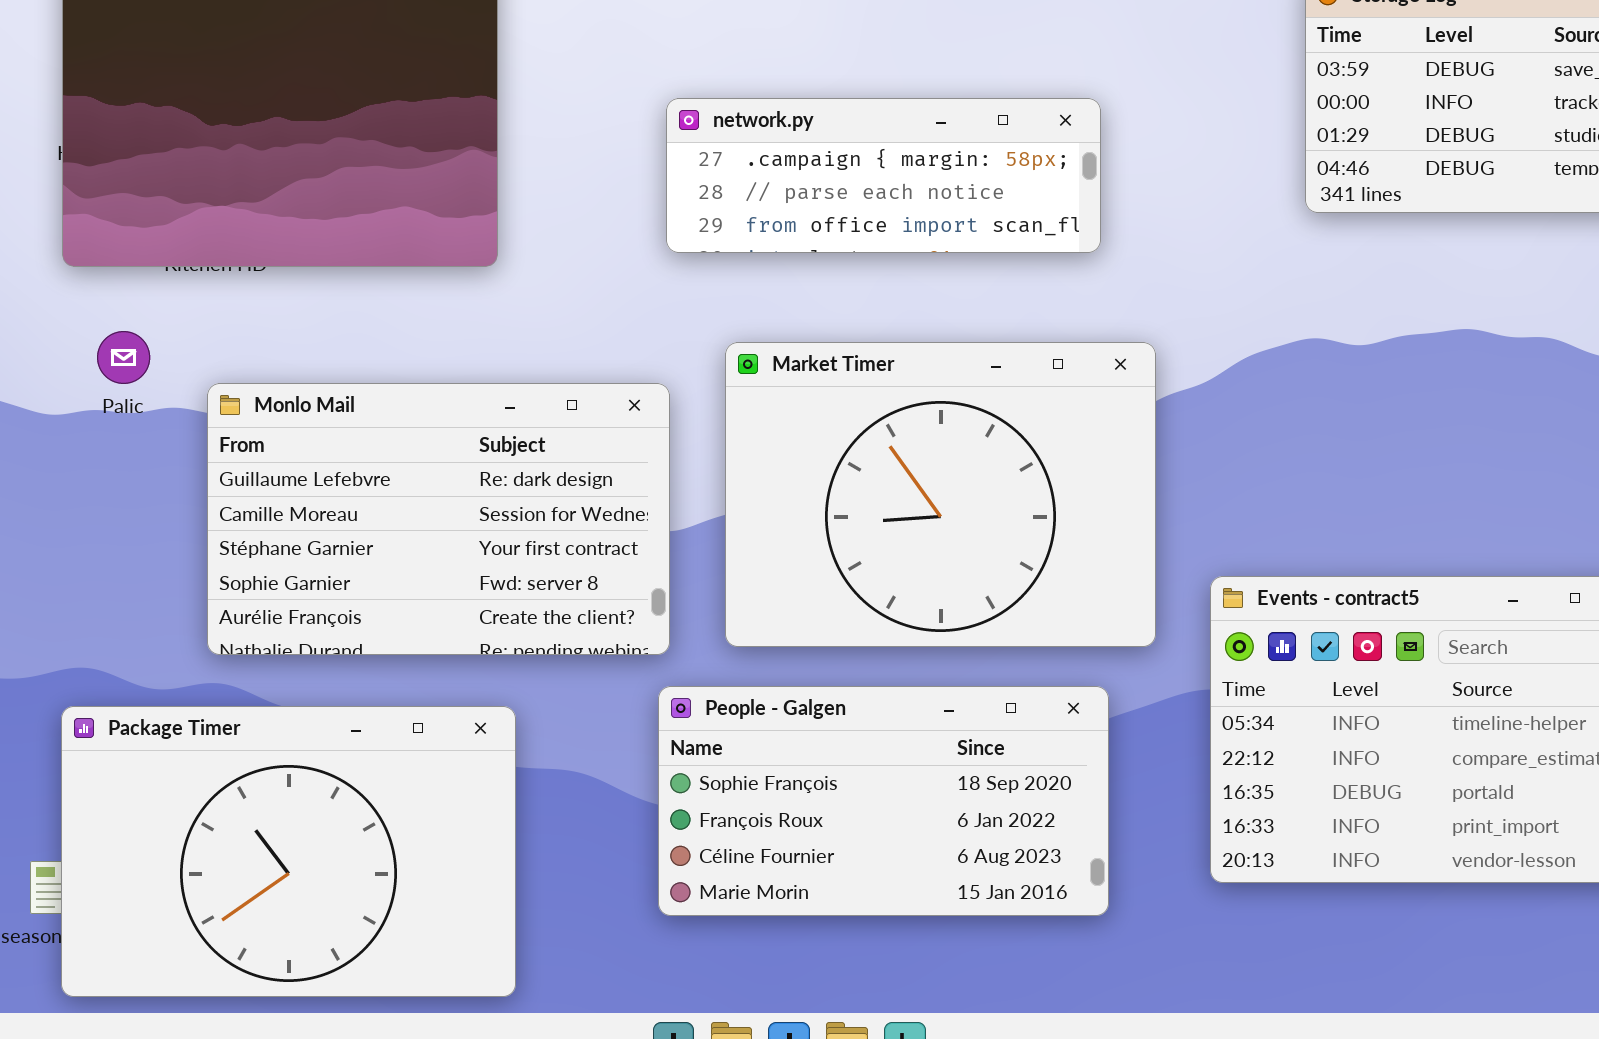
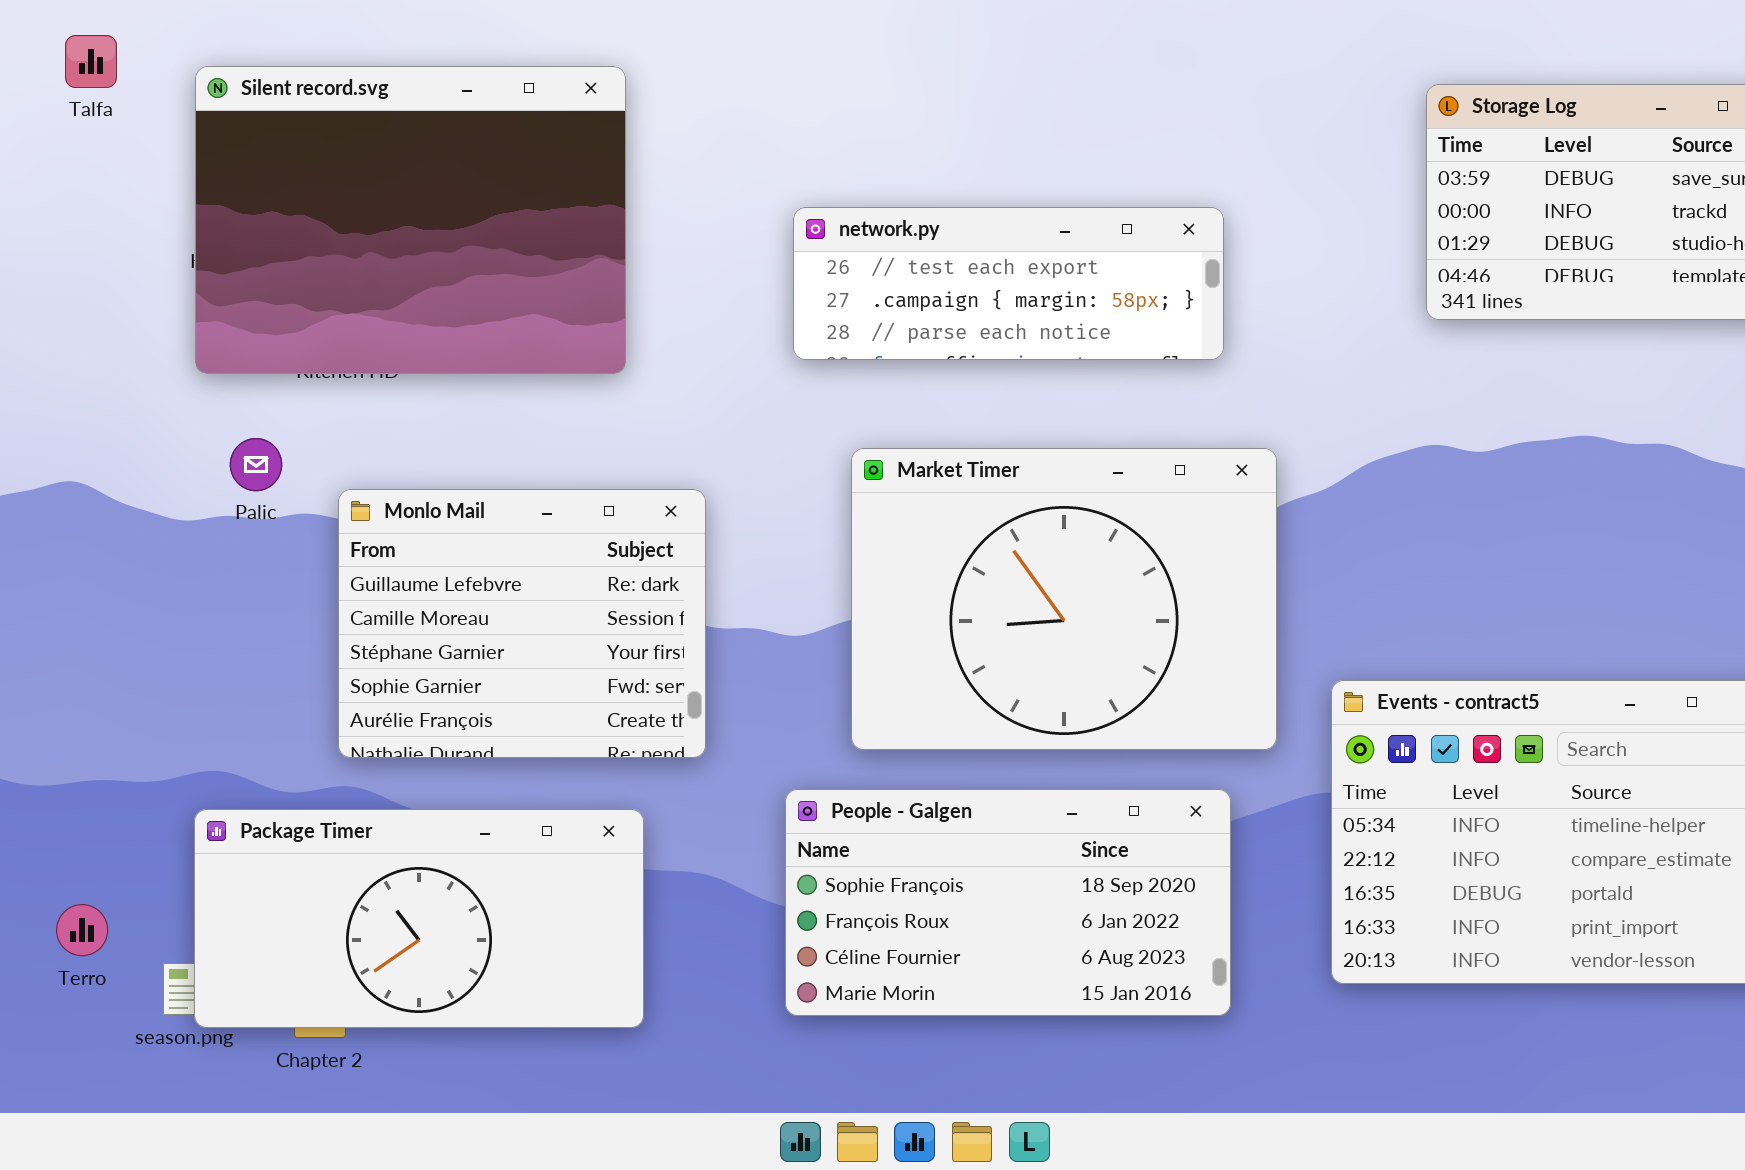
network.py: [666,98,1101,253] -> [793,207,1224,360], scrolled up 1 row
Monlo Mail: [207,383,670,655] -> [338,489,706,758], resized
Package Timer: [61,706,516,997] -> [194,809,644,1028], resized

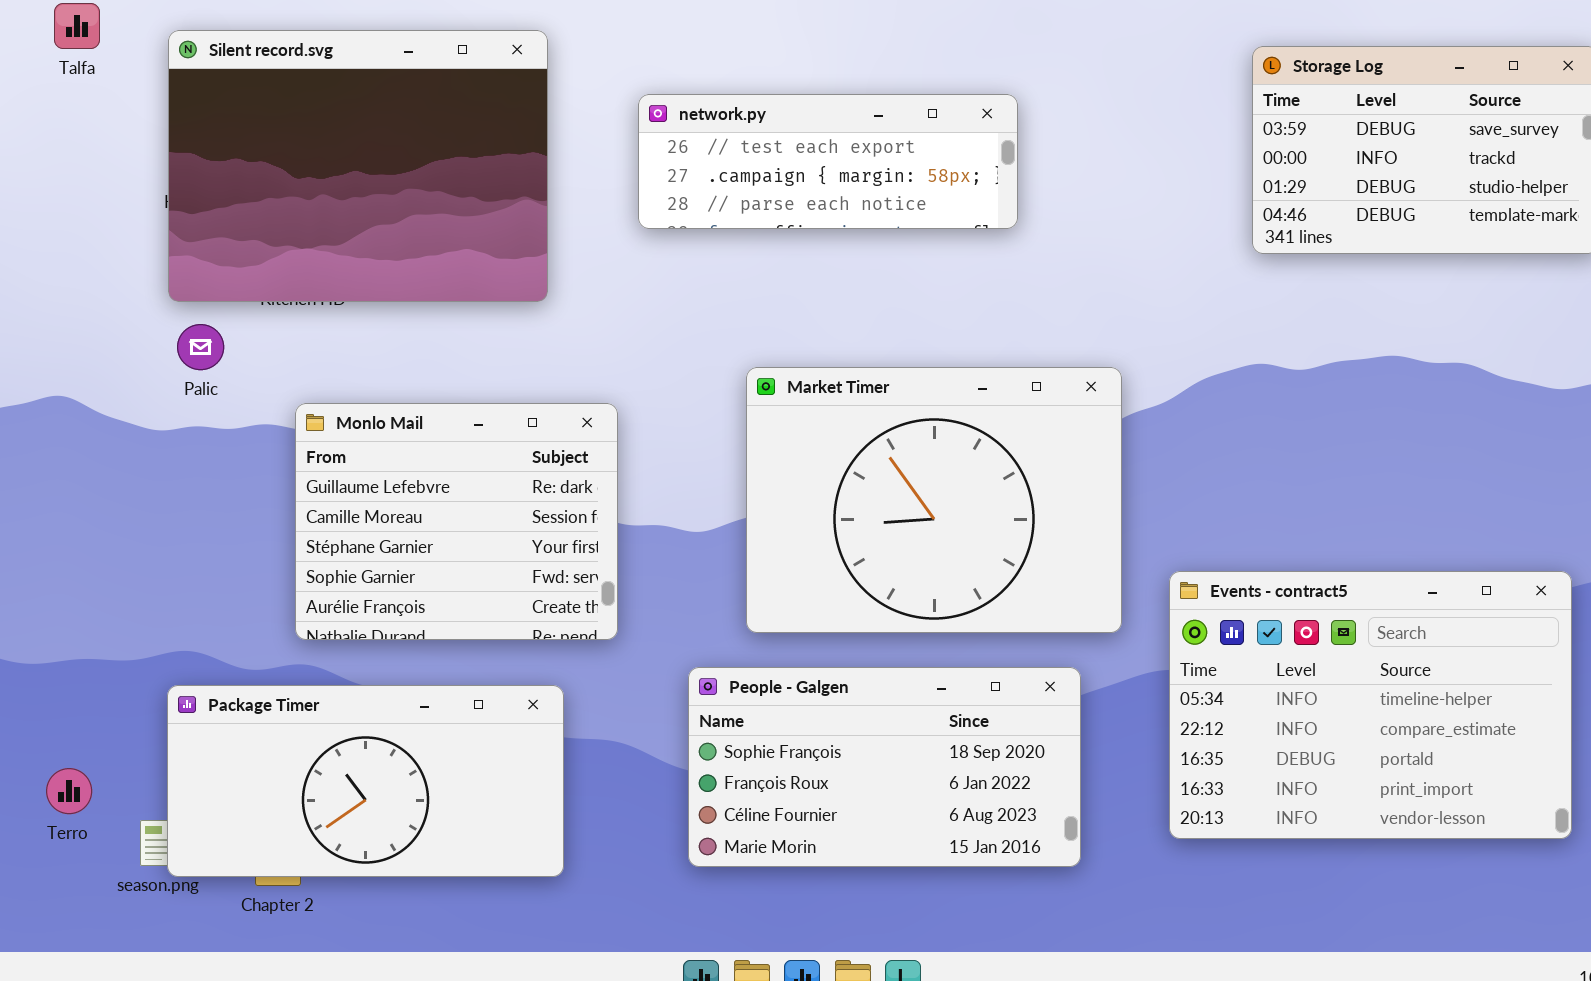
network.py: [793,207,1224,360] -> [638,94,1018,229], moved
Palic: [230,438,282,491] -> [177,324,224,370], moved

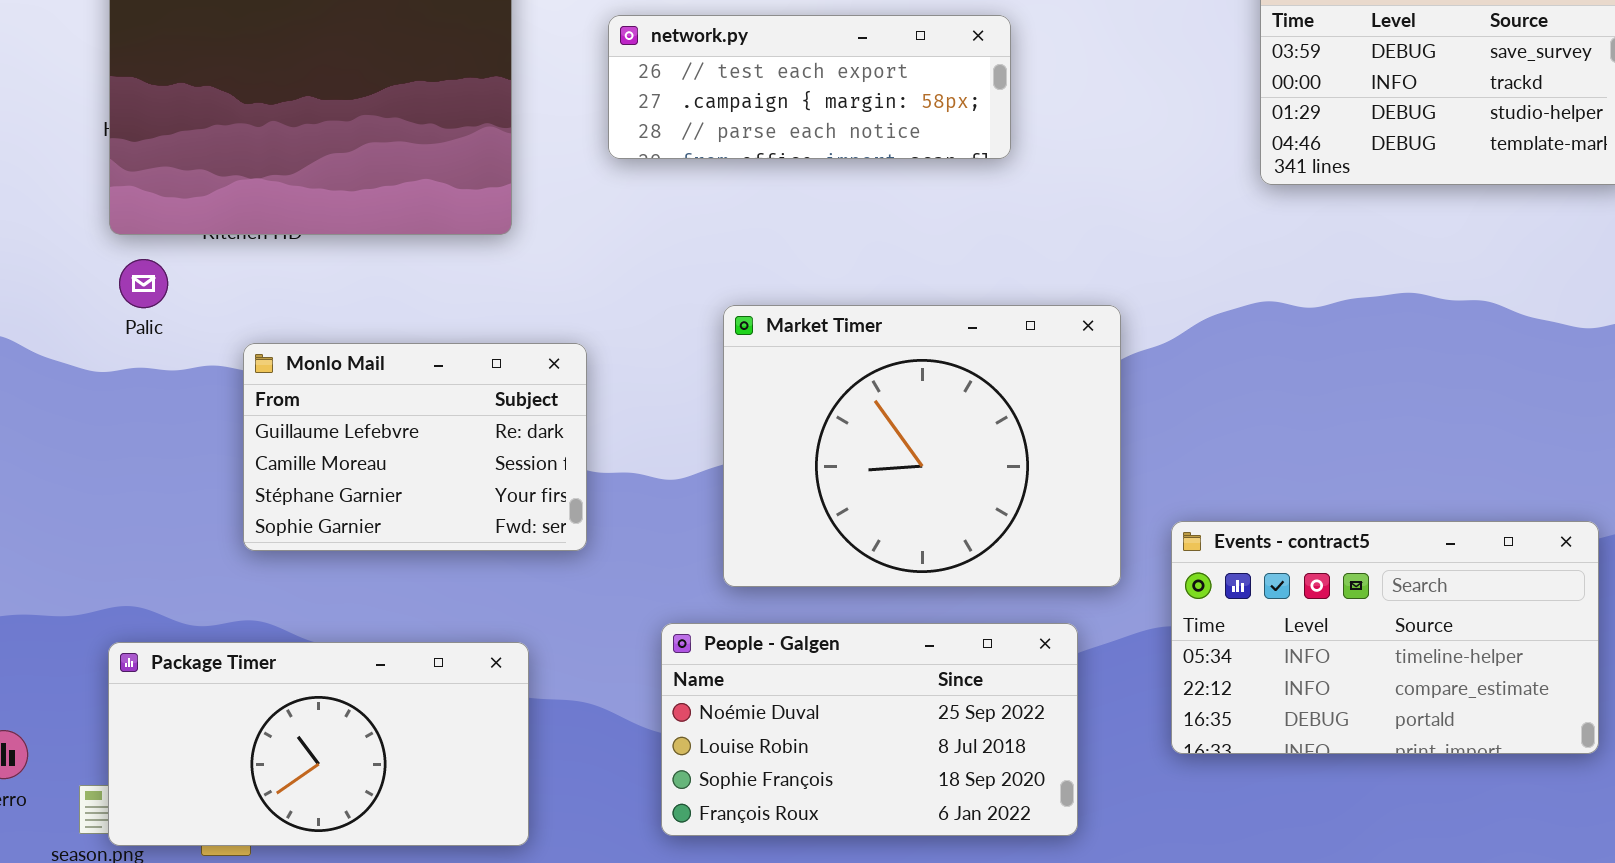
Monlo Mail: [295,403,618,640] -> [243,343,587,551], resized
Events - contract5: [1169,571,1572,839] -> [1171,521,1599,754], resized
People - Galgen: [688,667,1081,867] -> [661,623,1078,836], scrolled up 2 rows

